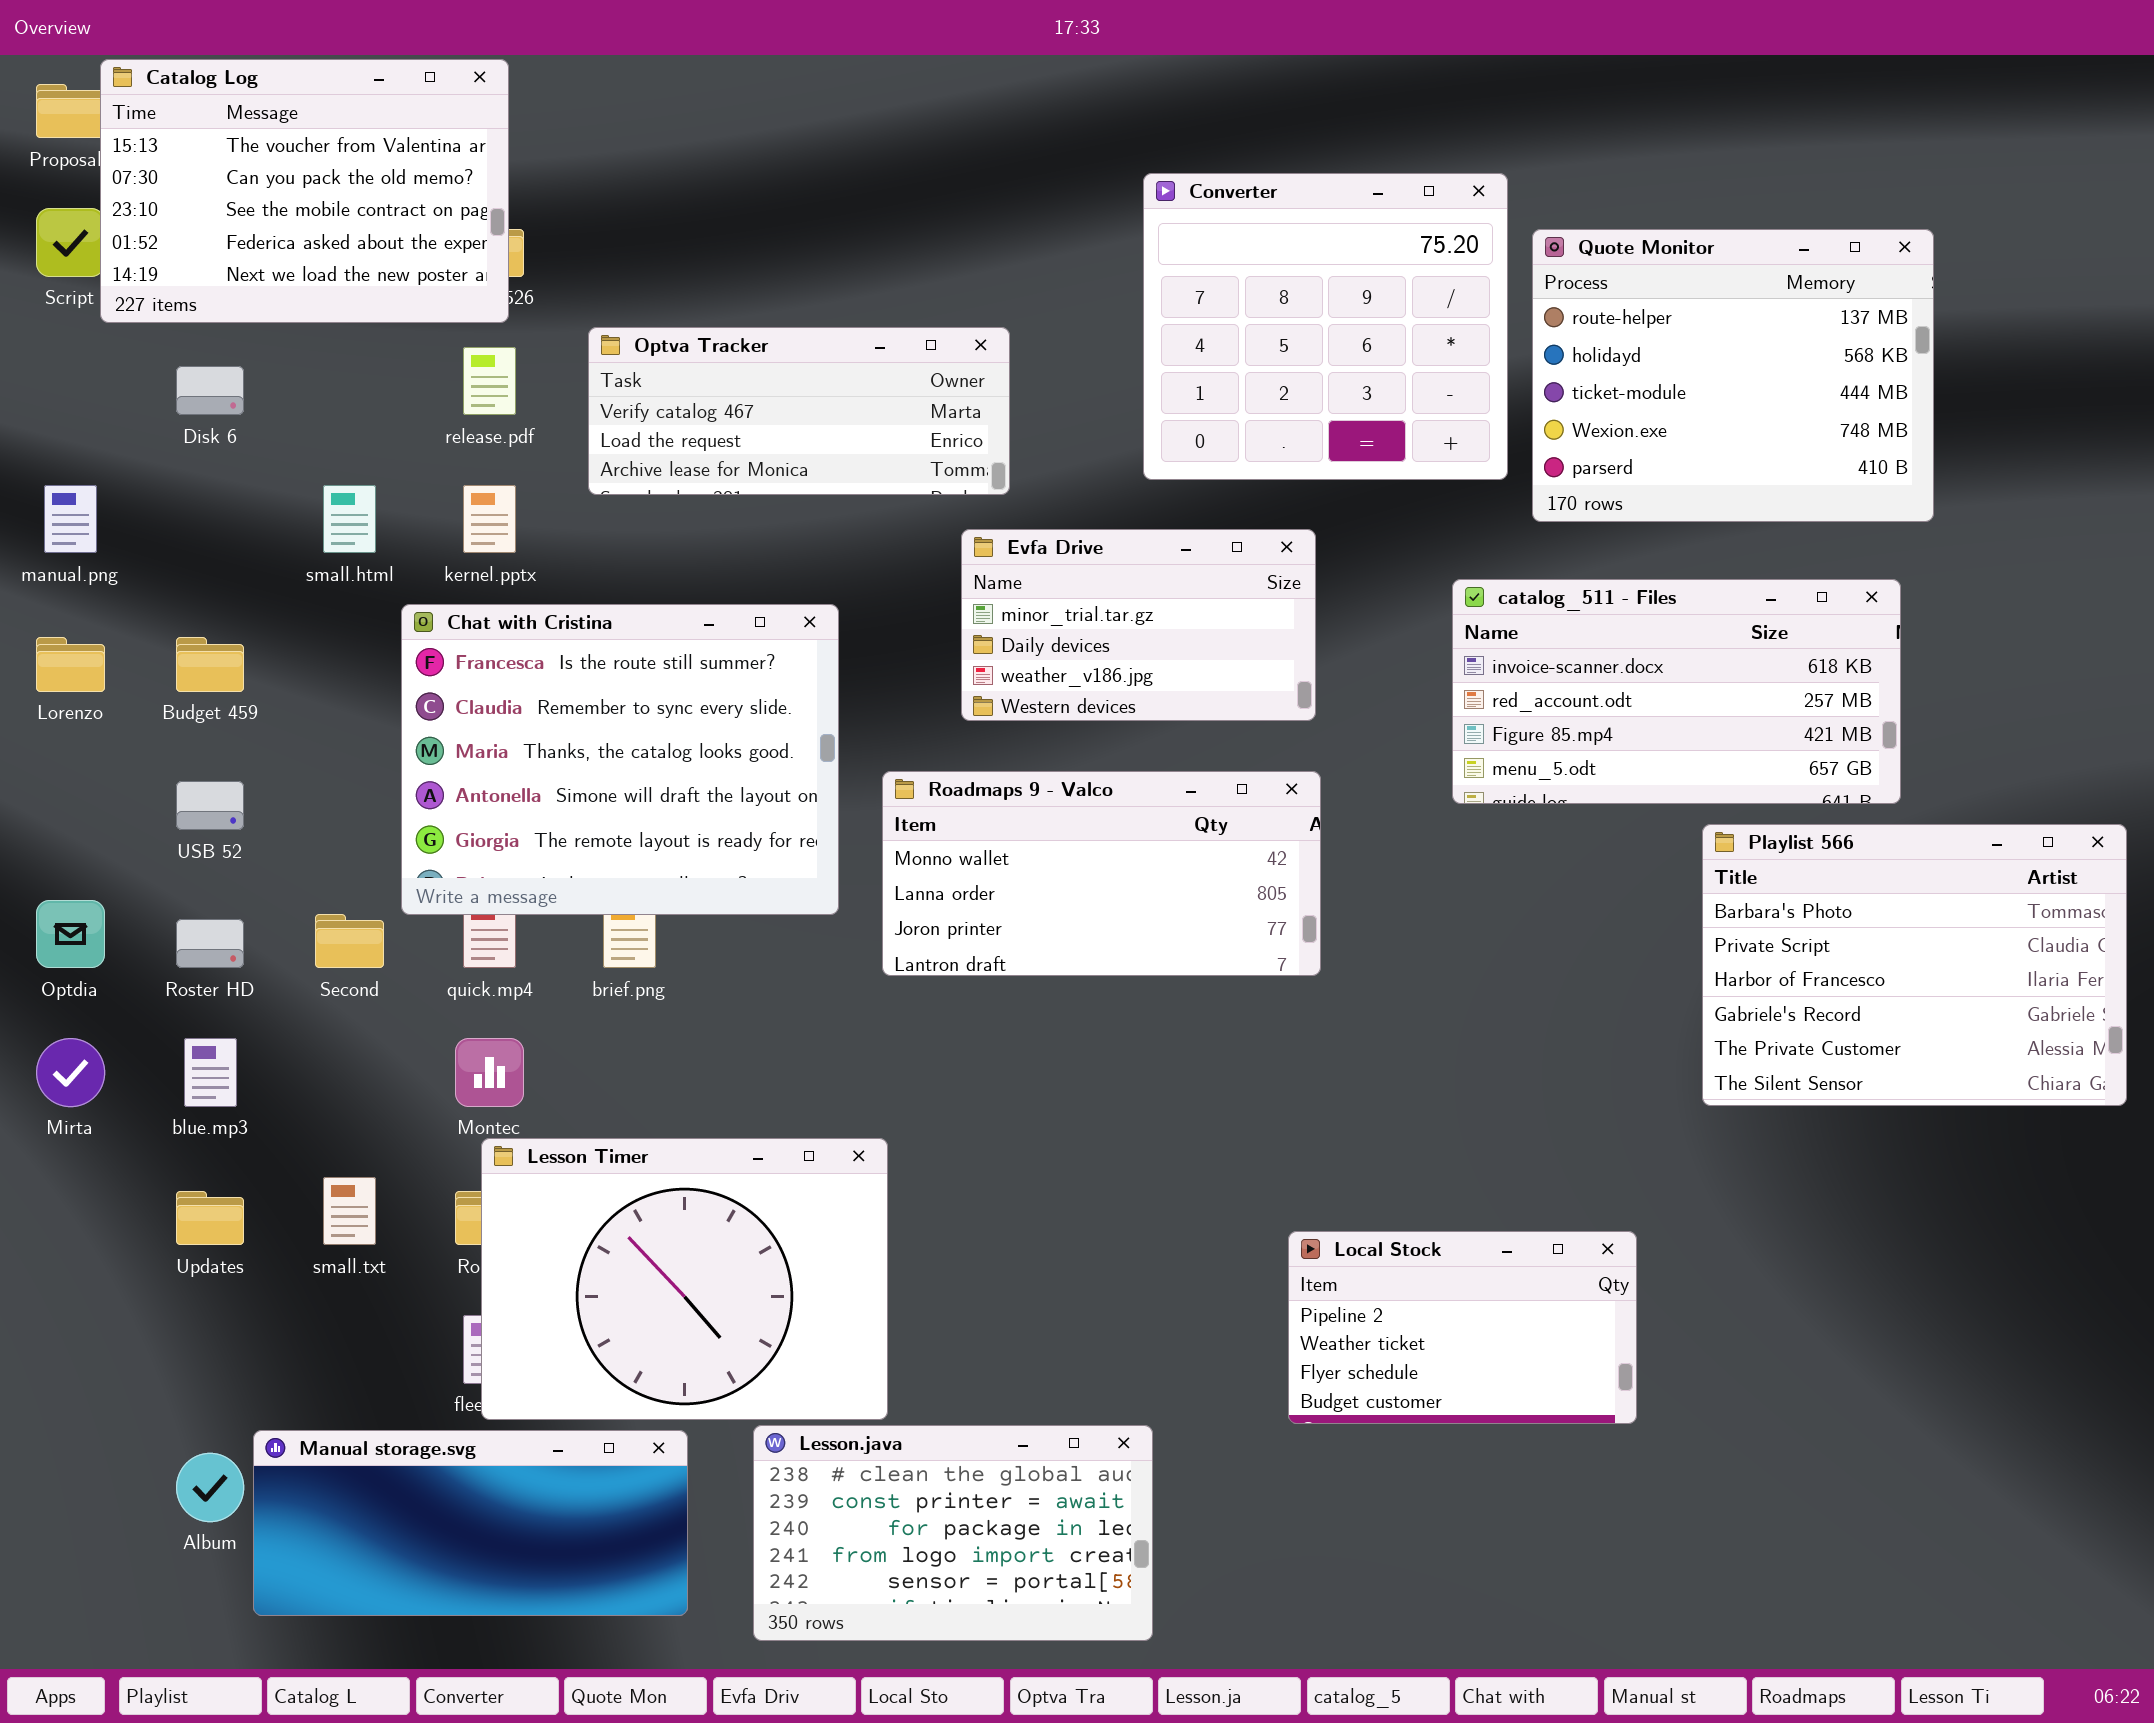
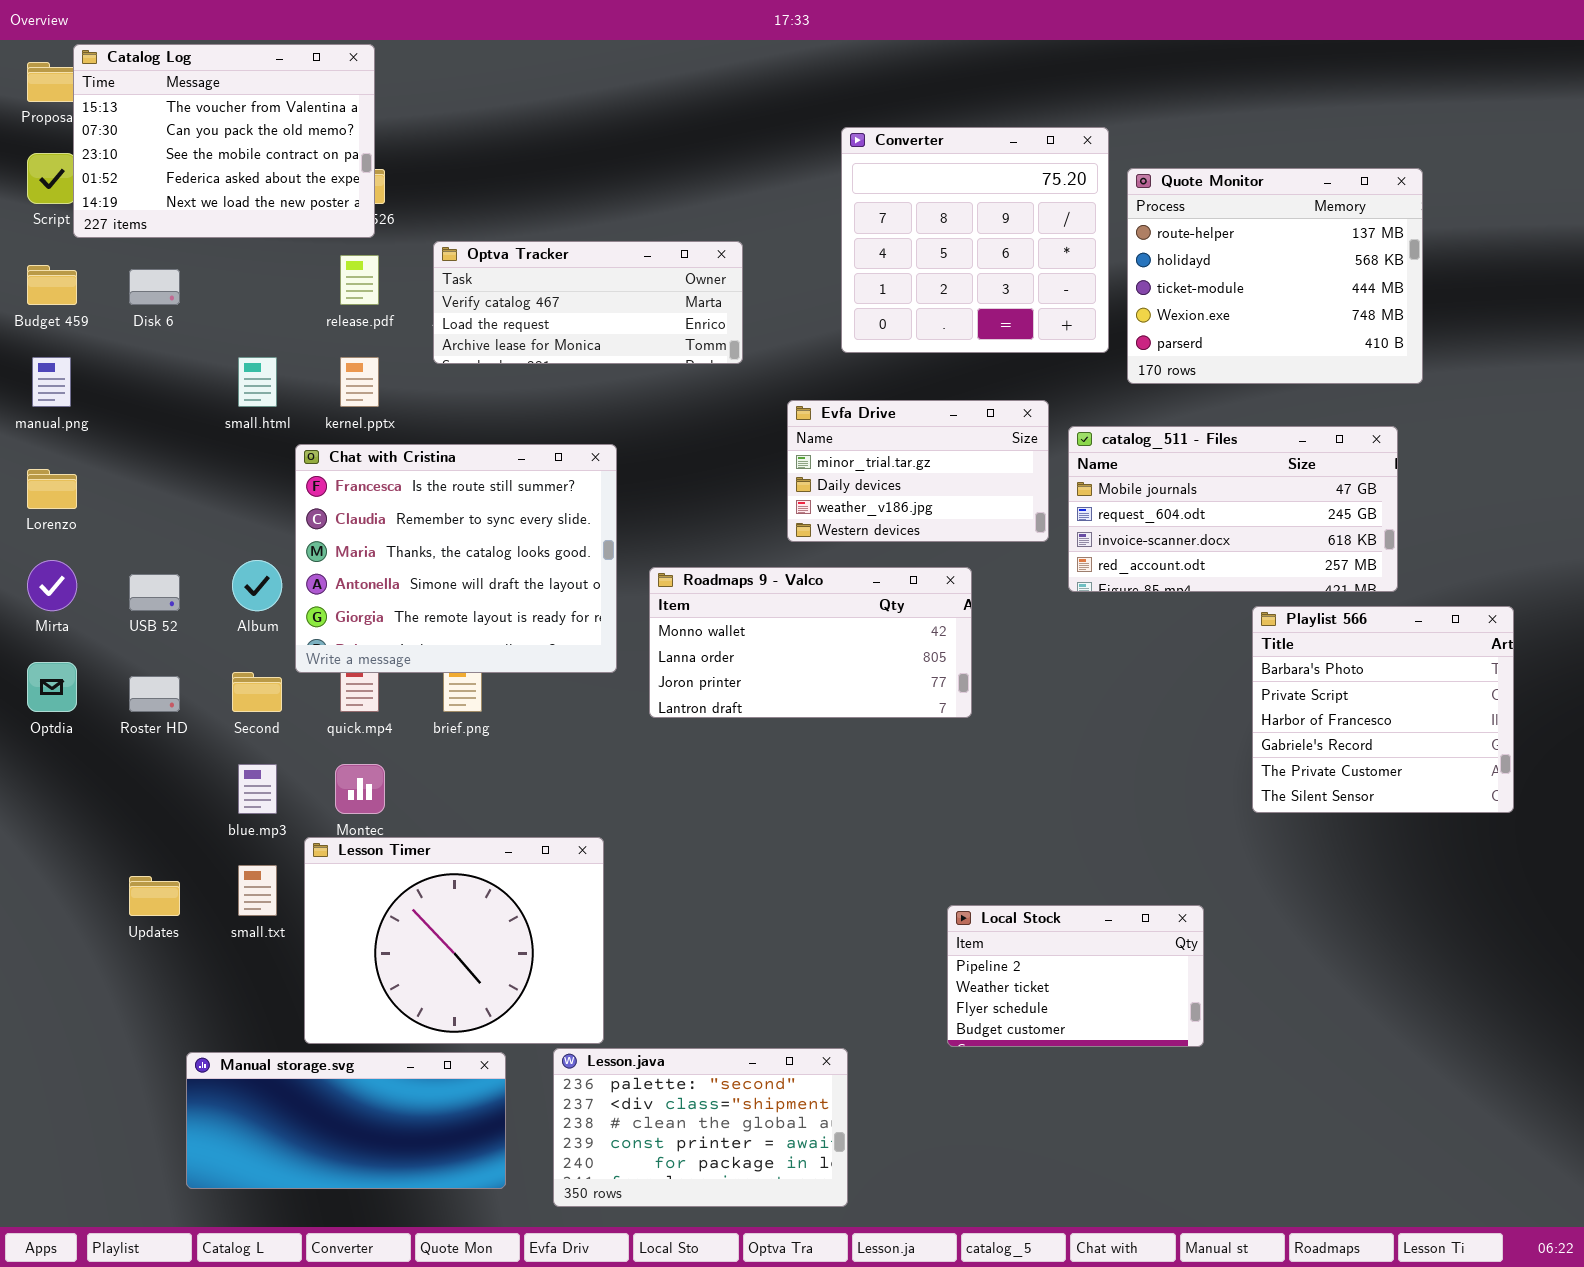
Evfa Drive: [961,529,1316,721] -> [787,400,1049,542], moved
catalog_511 - Files: [1452,579,1901,804] -> [1068,426,1398,592], scrolled up 2 rows
Budget 459: [176,637,244,692] -> [27,265,77,305], moved
Playlist 566: [1702,824,2127,1106] -> [1252,606,1514,813], resized
Mirta: [36,1038,105,1107] -> [27,560,77,611], moved
blue.mp3: [184,1038,237,1107] -> [238,764,277,814], moved
Lesson Timer: [481,1138,888,1420] -> [304,837,604,1044], moved
Lesson.java: [753,1425,1153,1641] -> [553,1048,848,1207], scrolled up 2 rows
Album: [176,1453,244,1522] -> [232,560,282,611], moved

